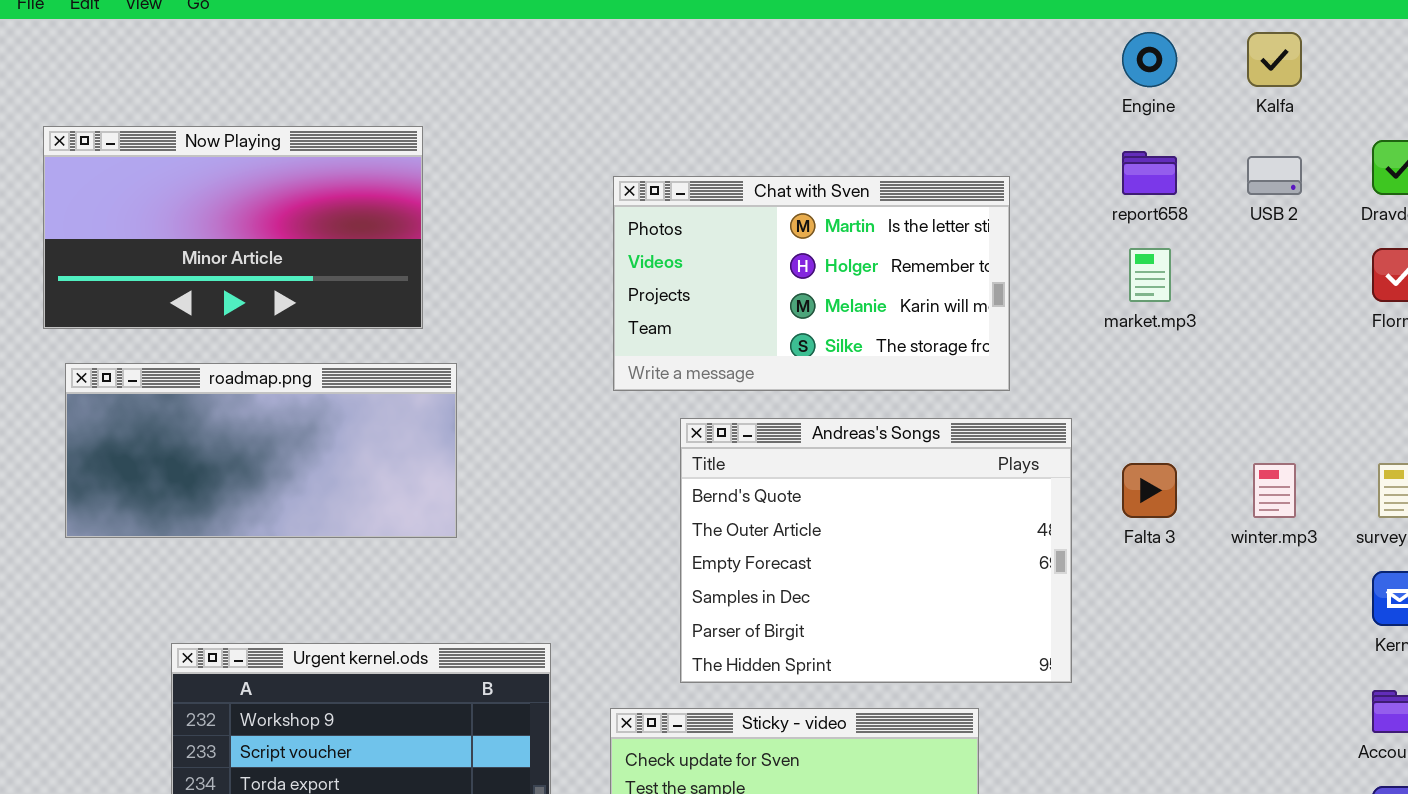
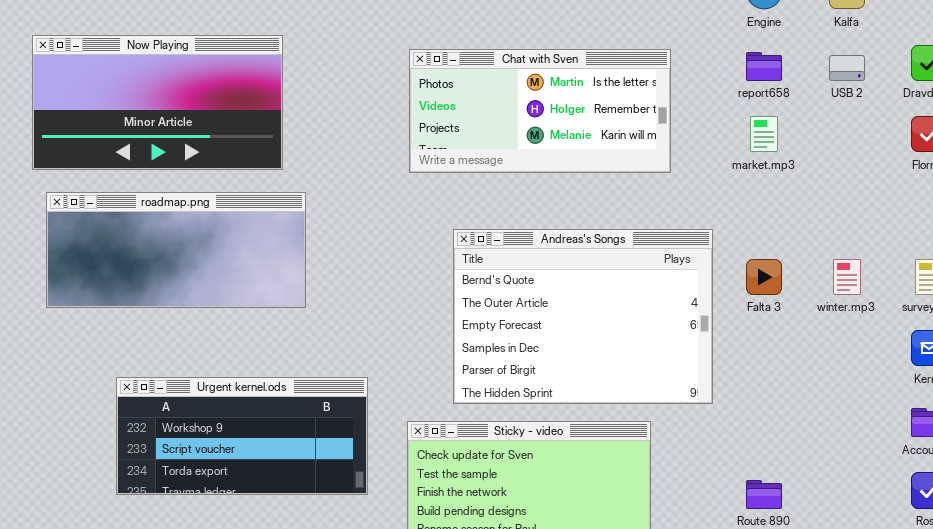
Chat with Sven: [613,176,1010,391] -> [409,49,671,173], moved, resized

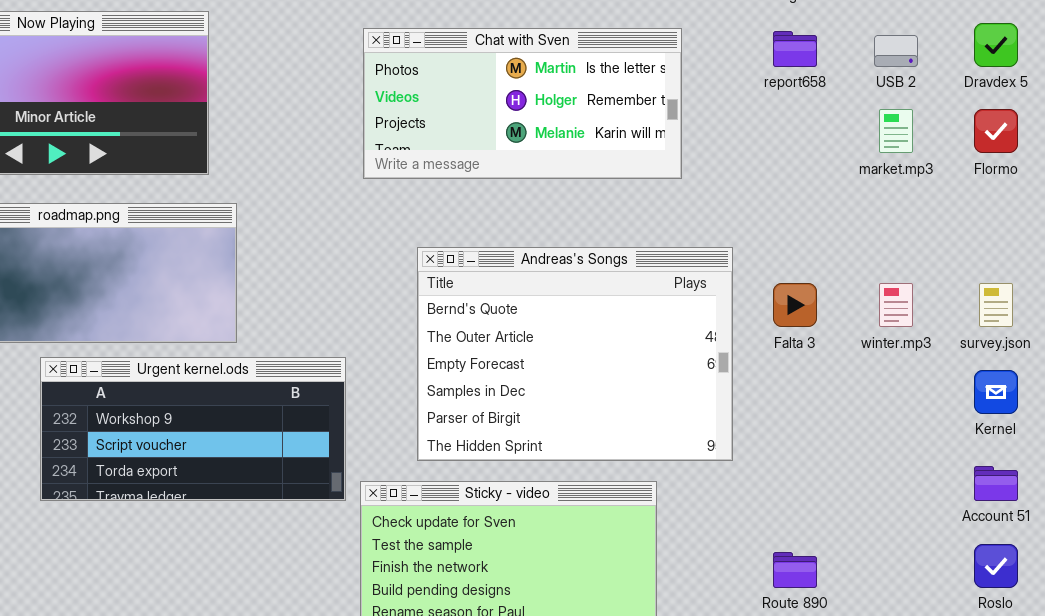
market.mp3: [750,116,778,152] -> [879,109,913,153], moved
Urgent kernel.ods: [116,377,368,495] -> [40,357,346,501], moved

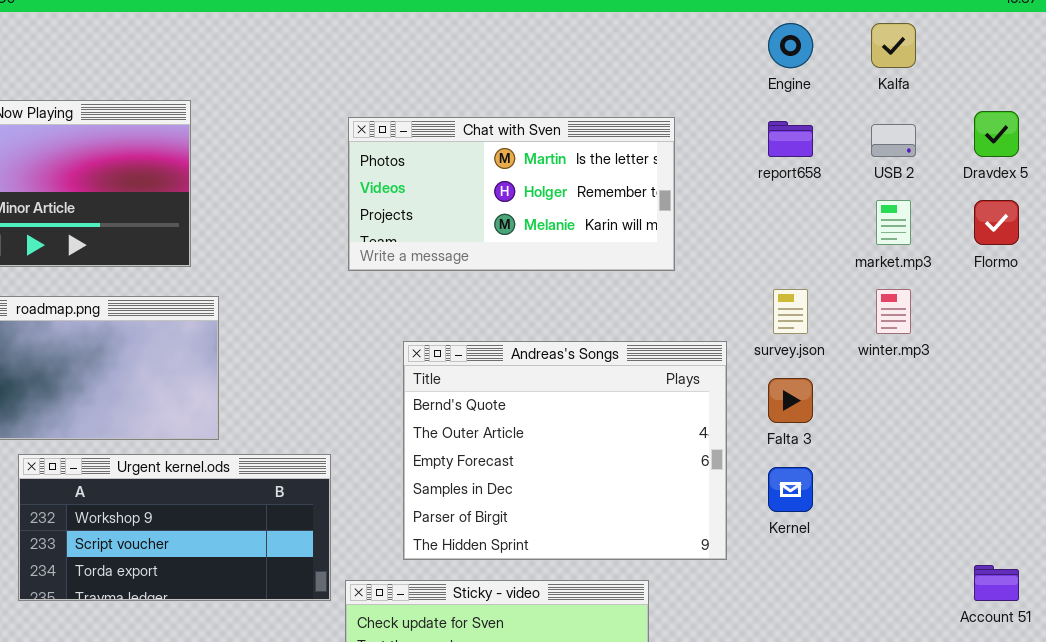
winter.mp3: [879,283,913,327] -> [876,289,911,334], moved
survey.json: [979,283,1013,327] -> [773,289,808,334], moved
Kernel: [974,370,1018,414] -> [768,467,813,512], moved

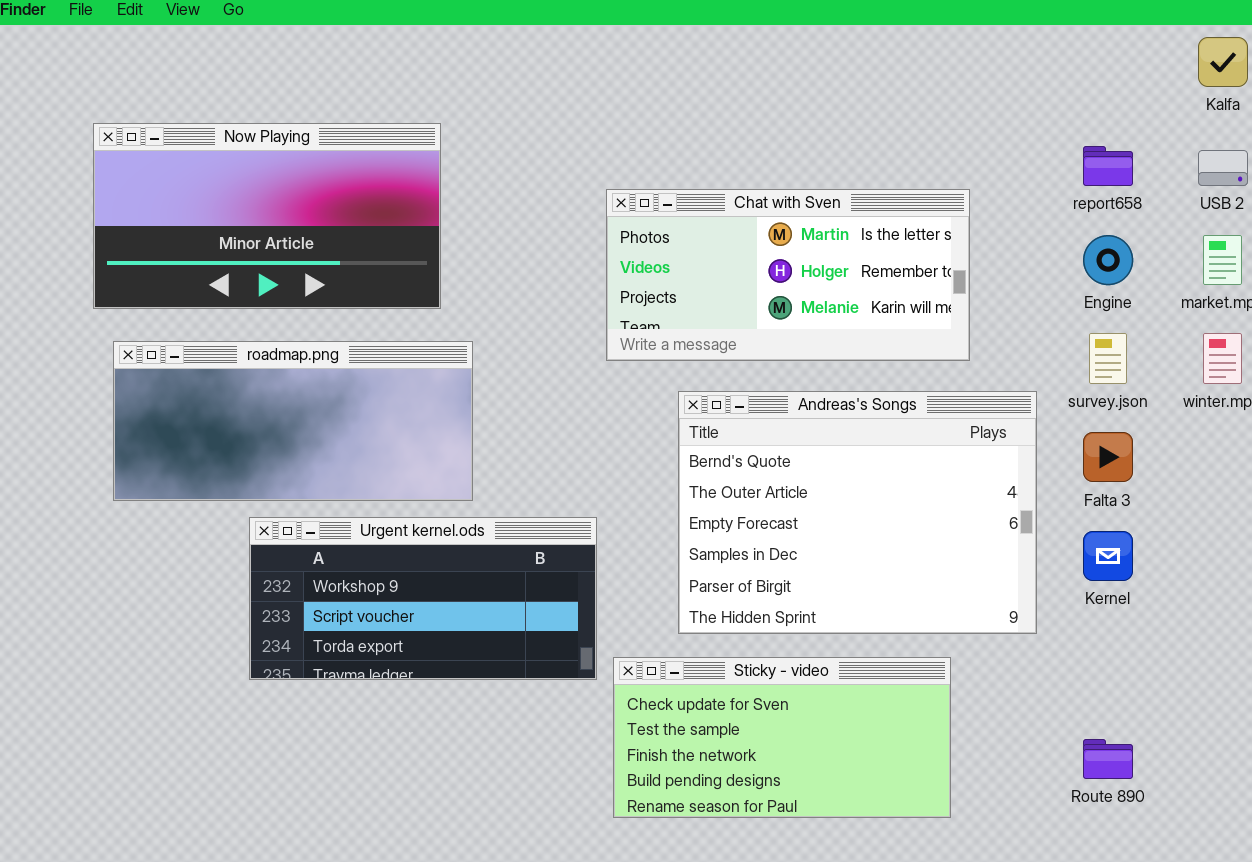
Engine: [768,23,813,68] -> [1083,235,1133,285], moved
Chat with Sven: [348,117,675,271] -> [606,189,970,361], moved

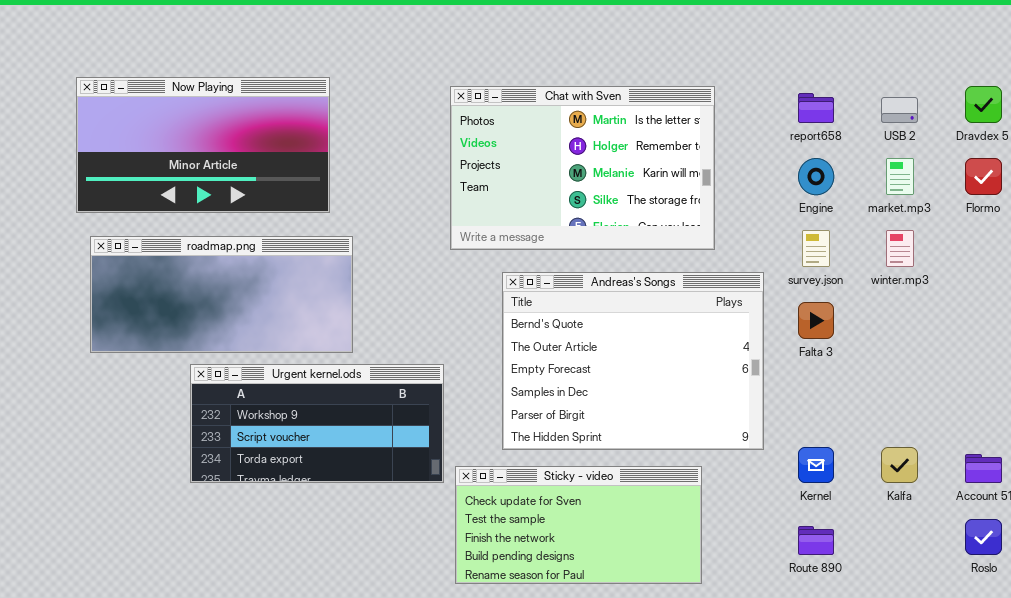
Kalfa: [1198,37,1248,87] -> [881,447,918,483], moved
Chat with Sven: [606,189,970,361] -> [450,86,715,250], resized
Kernel: [1083,531,1133,581] -> [798,447,834,483], moved

